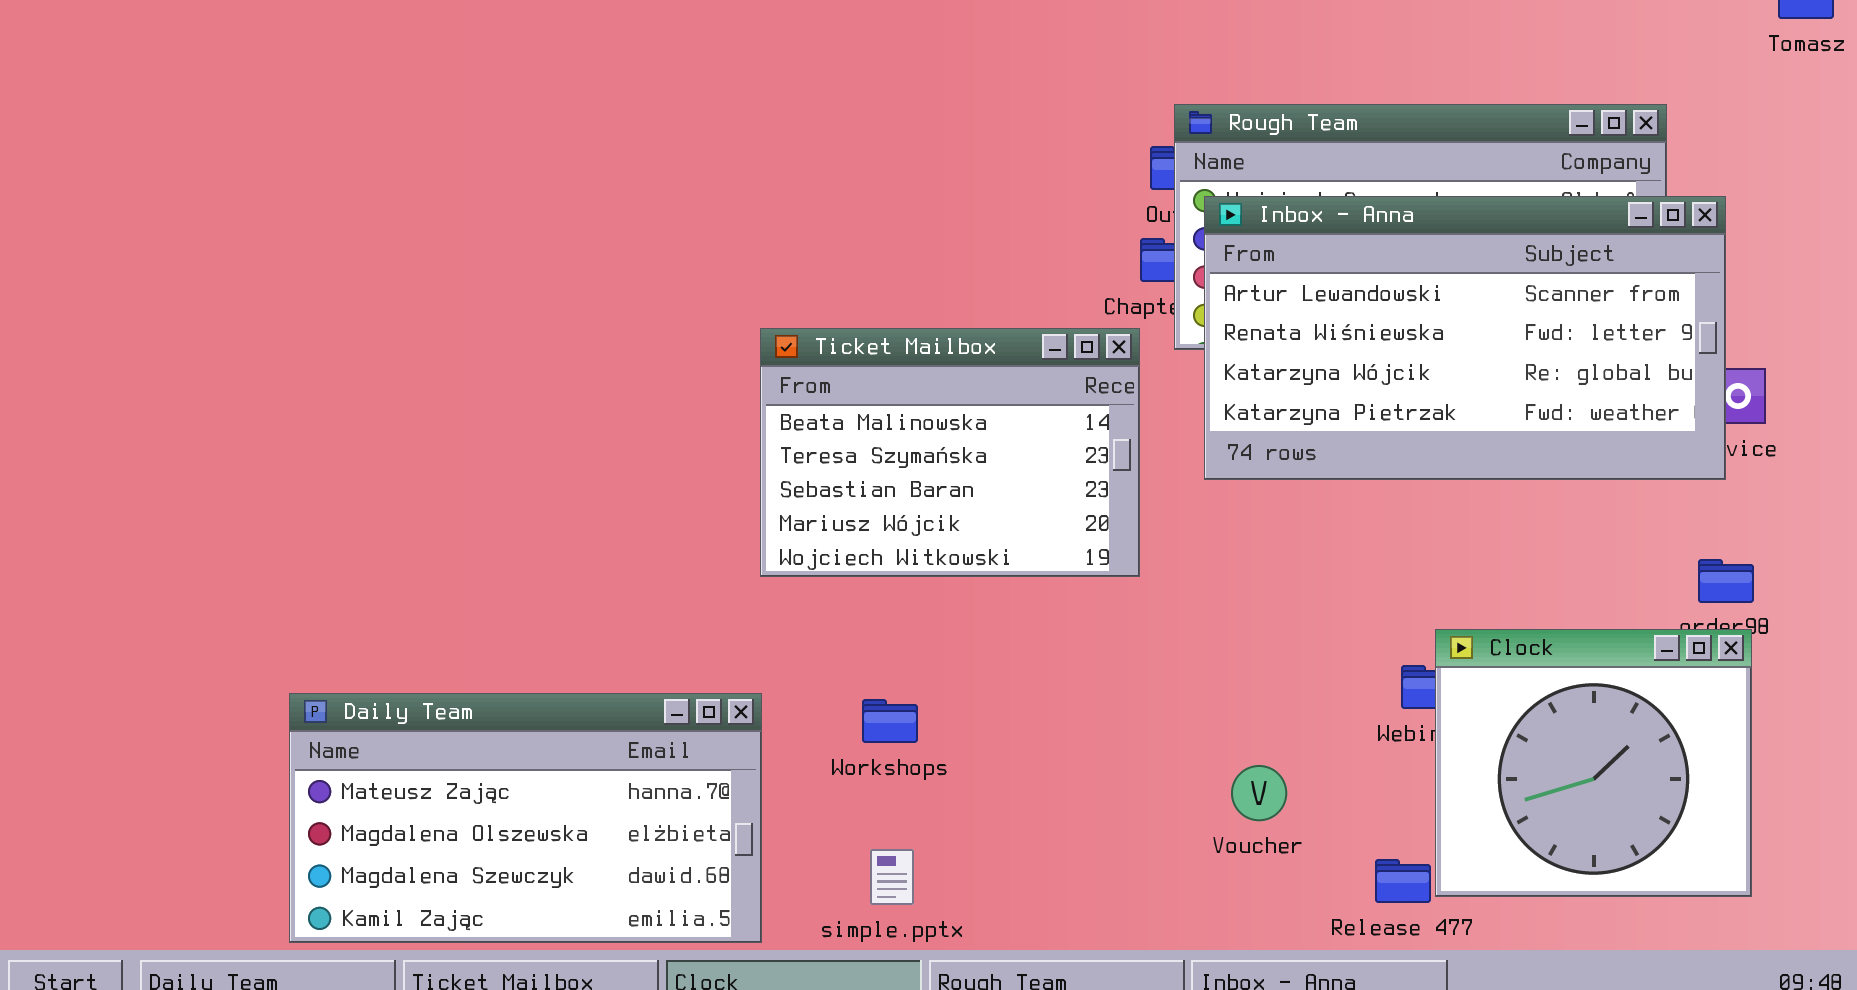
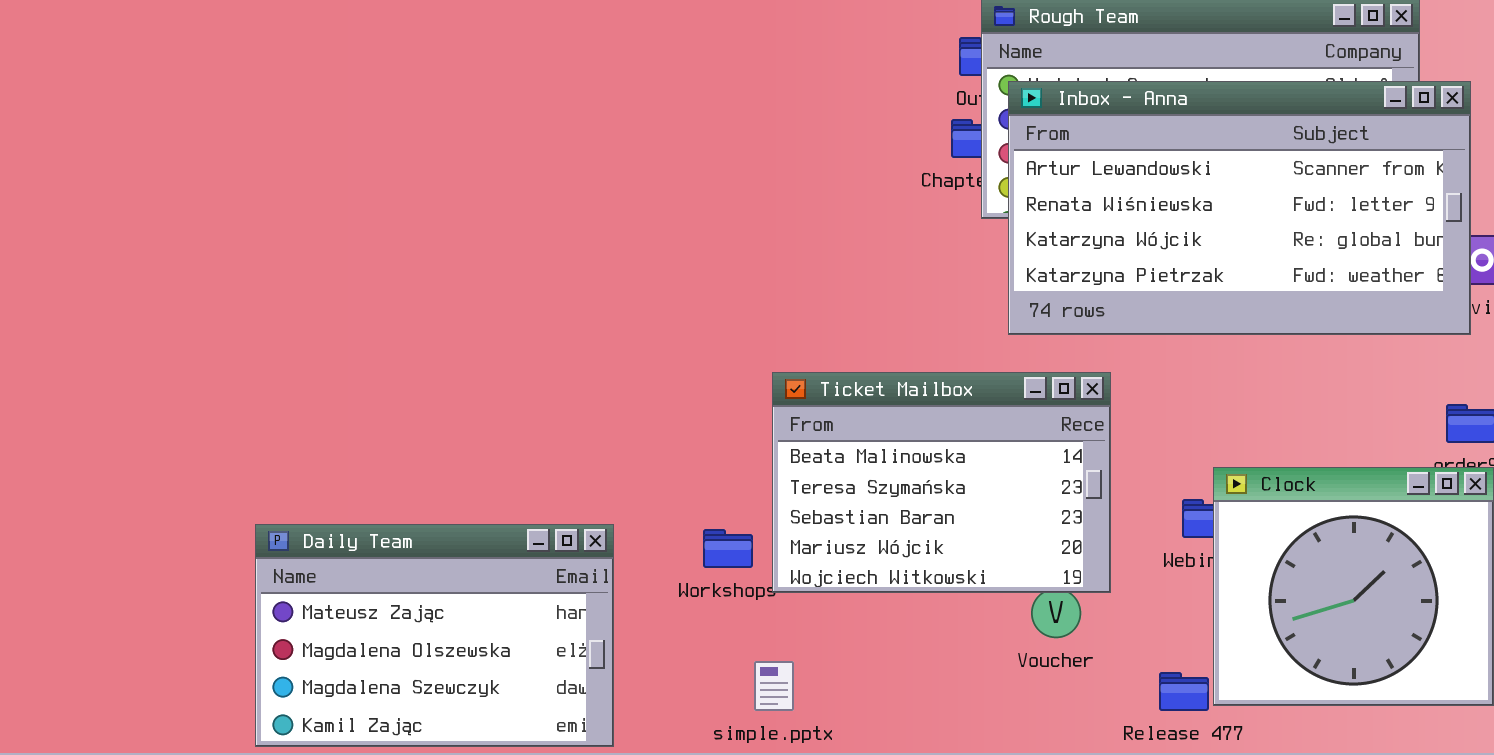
Ticket Mailbox: [760,328,1140,577] -> [772,372,1111,593], moved
Daily Team: [289,693,762,943] -> [255,524,614,747], resized
simple.pptx: [870,849,914,905] -> [754,661,794,711], moved

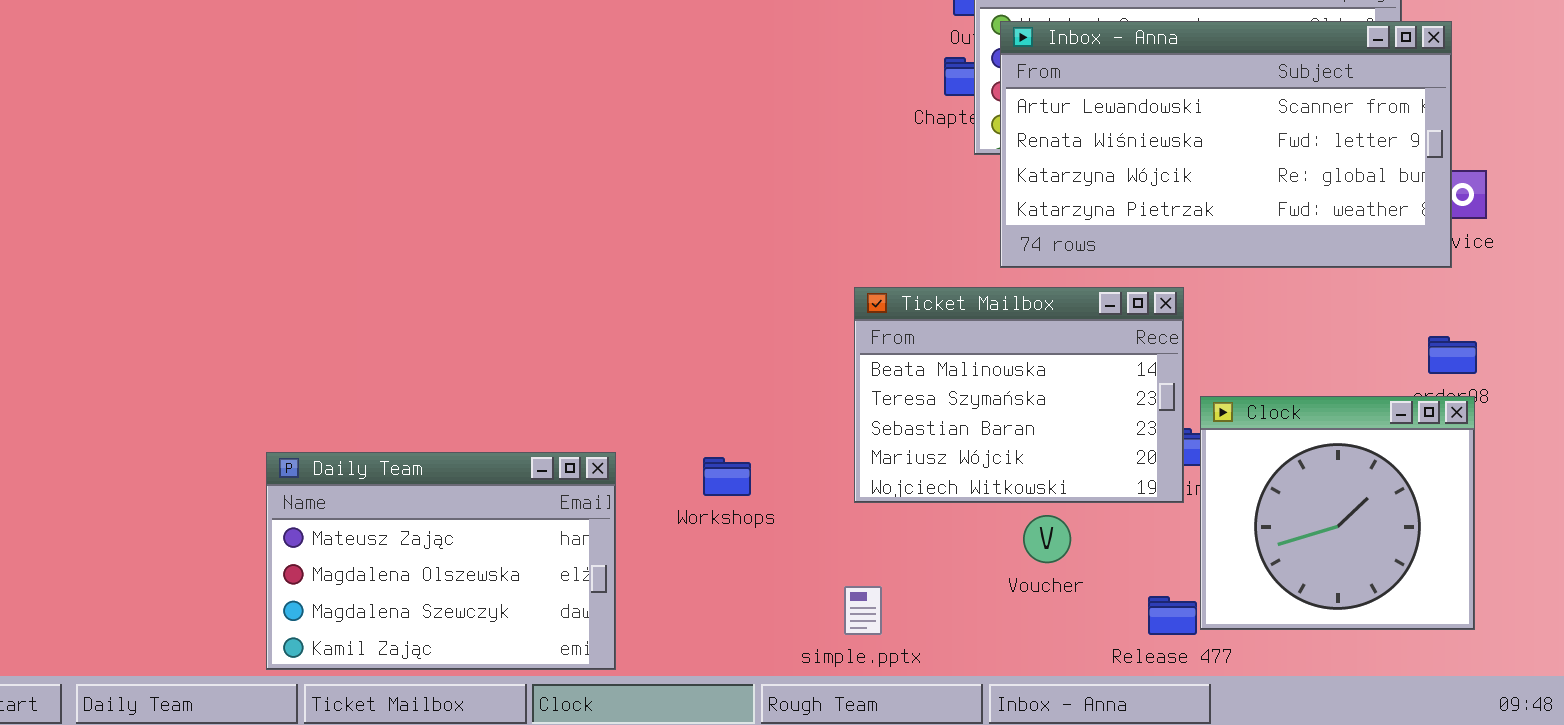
Ticket Mailbox: [772,372,1111,593] -> [854,287,1184,503], moved
simple.pptx: [754,661,794,711] -> [844,586,882,635], moved

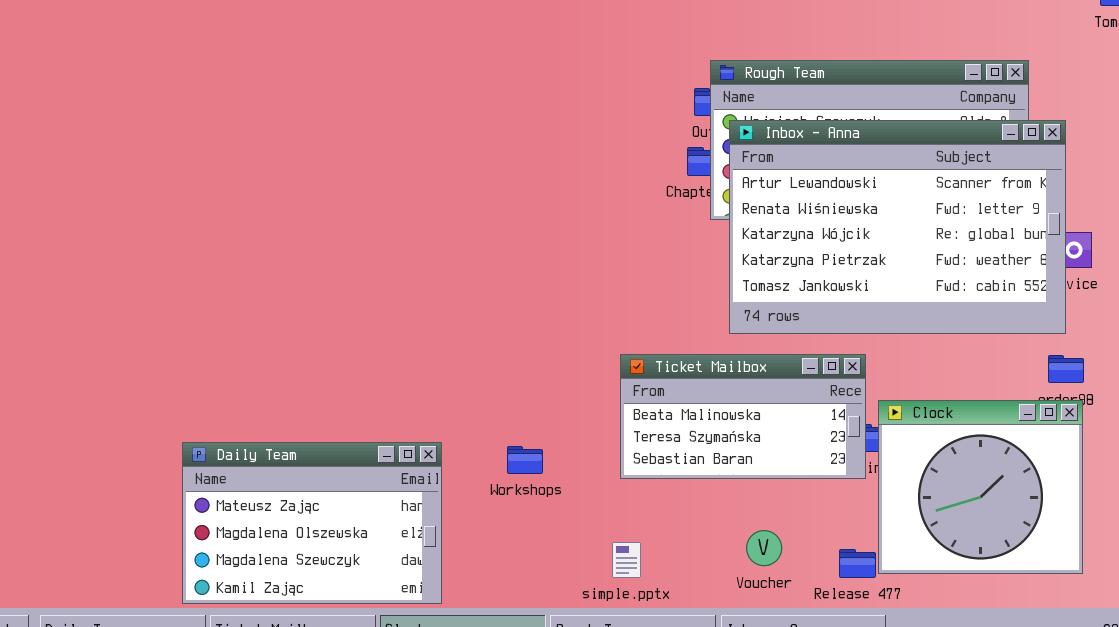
Inbox - Anna: [1000,21,1452,268] -> [729,120,1066,334], resized
Ticket Mailbox: [854,287,1184,503] -> [620,354,866,479], resized
Voucher: [1023,515,1071,563] -> [746,530,782,566], moved

